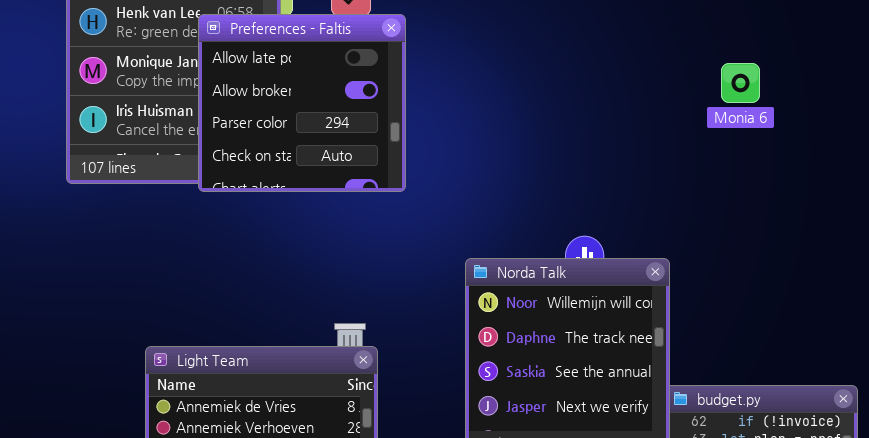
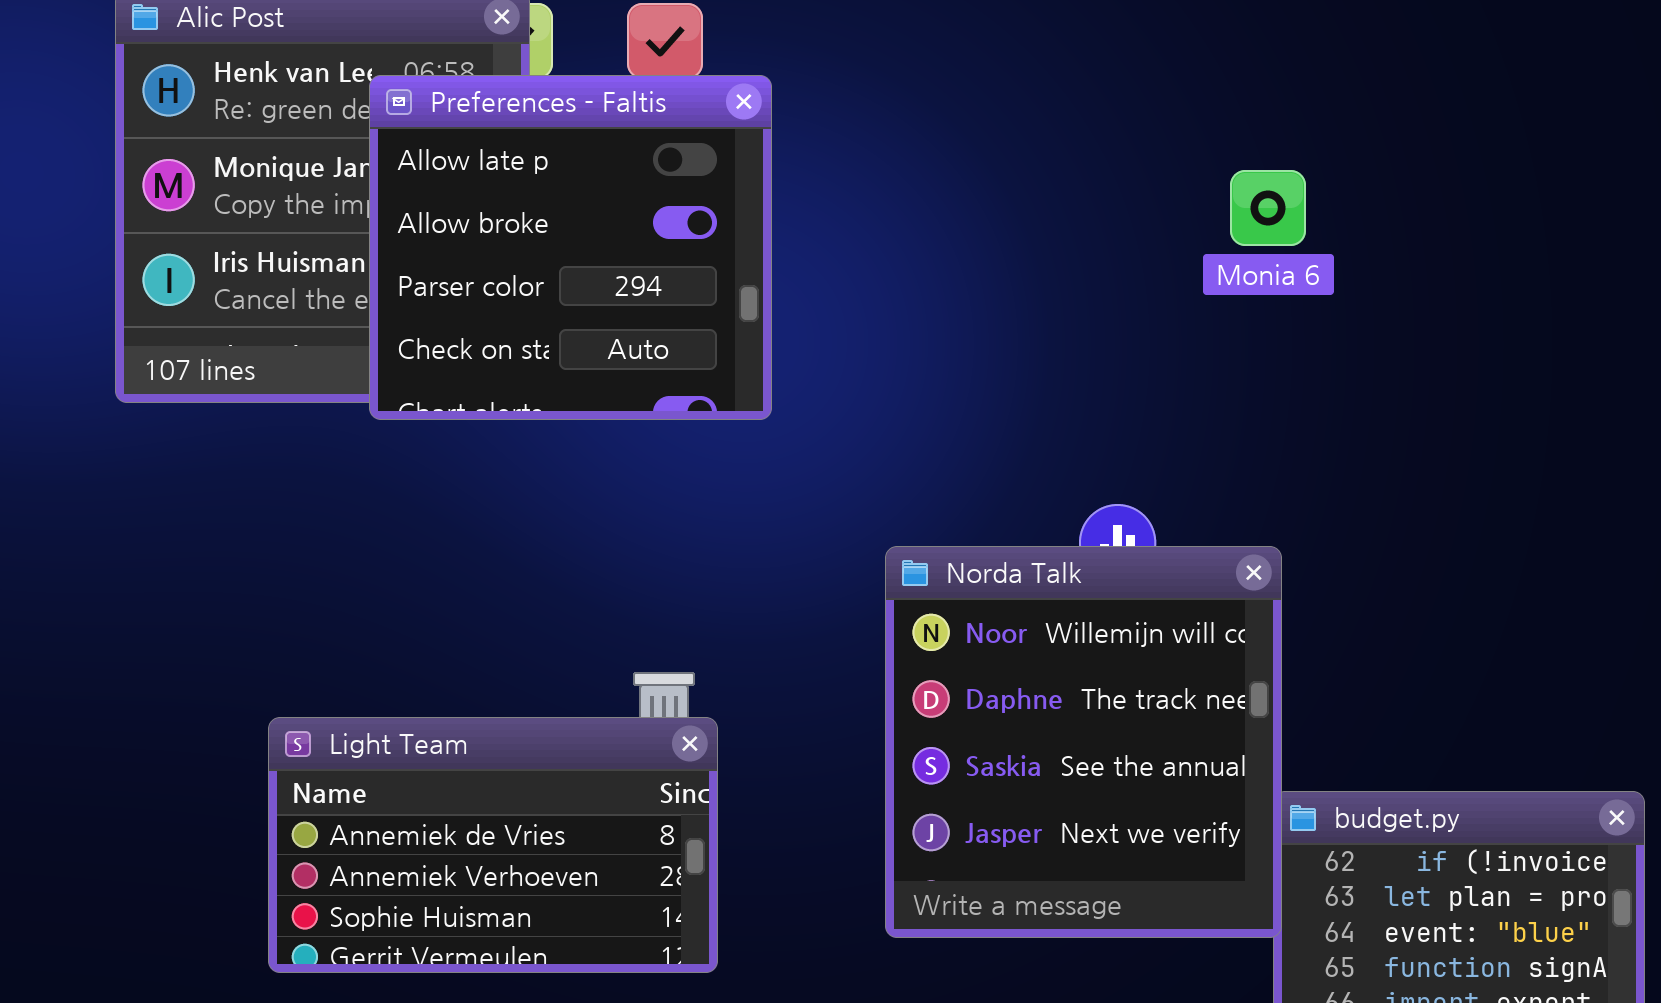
Monia 6: [721,63,760,103] -> [1230,170,1306,246], moved

